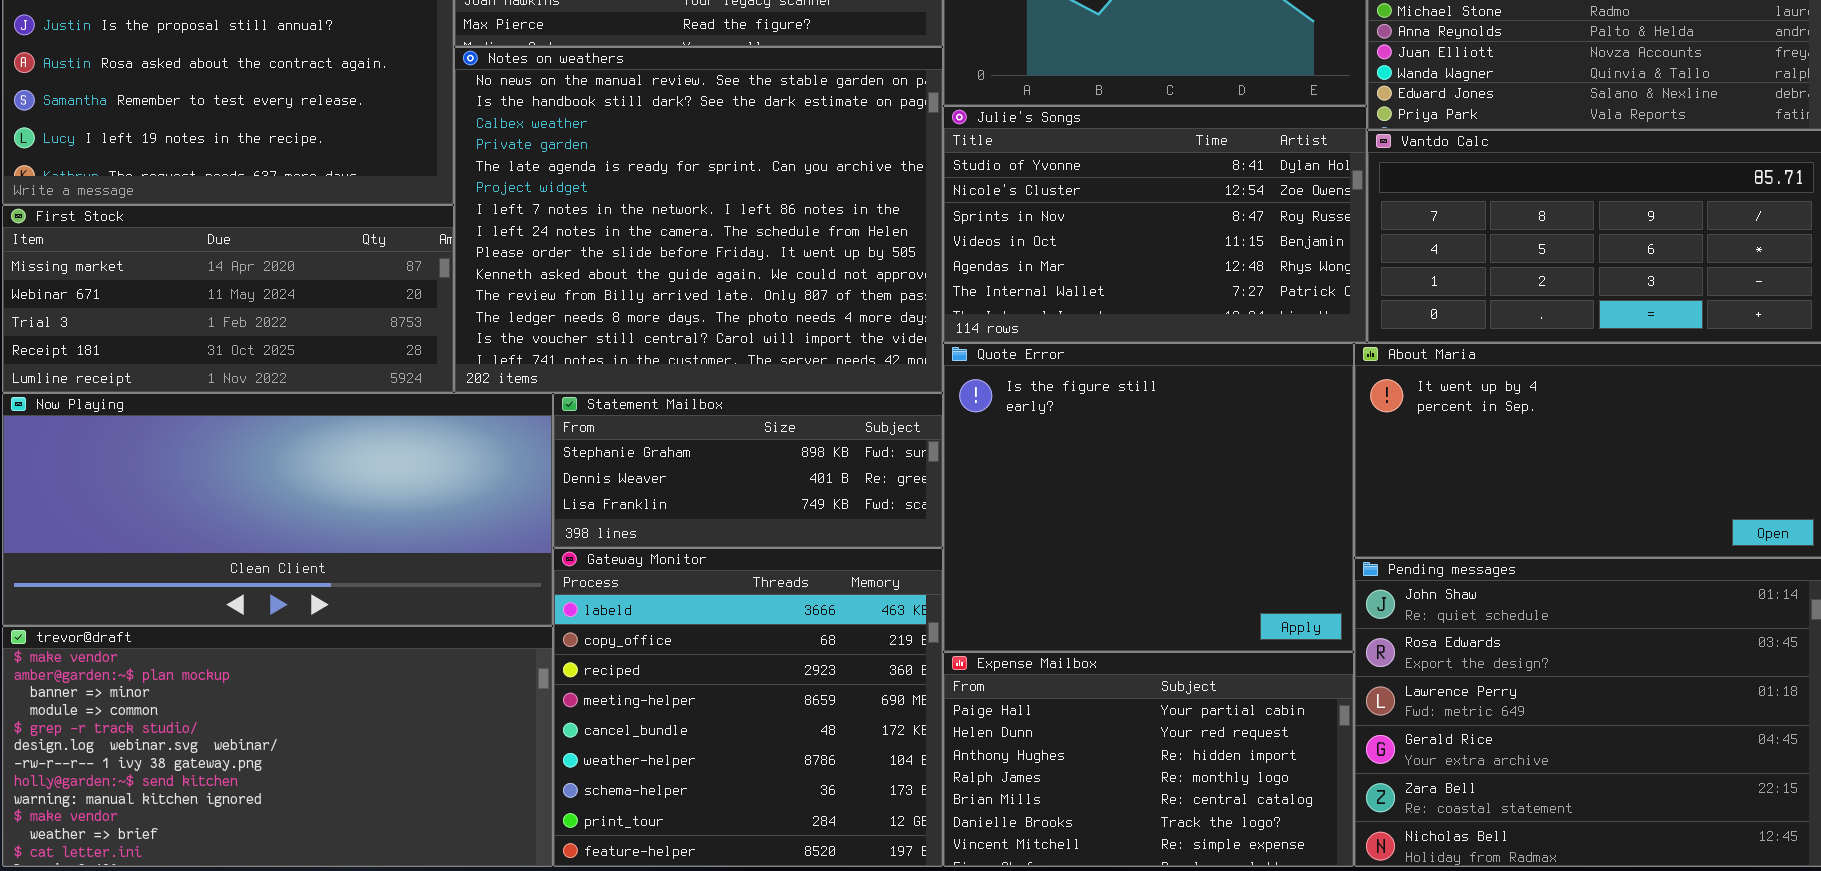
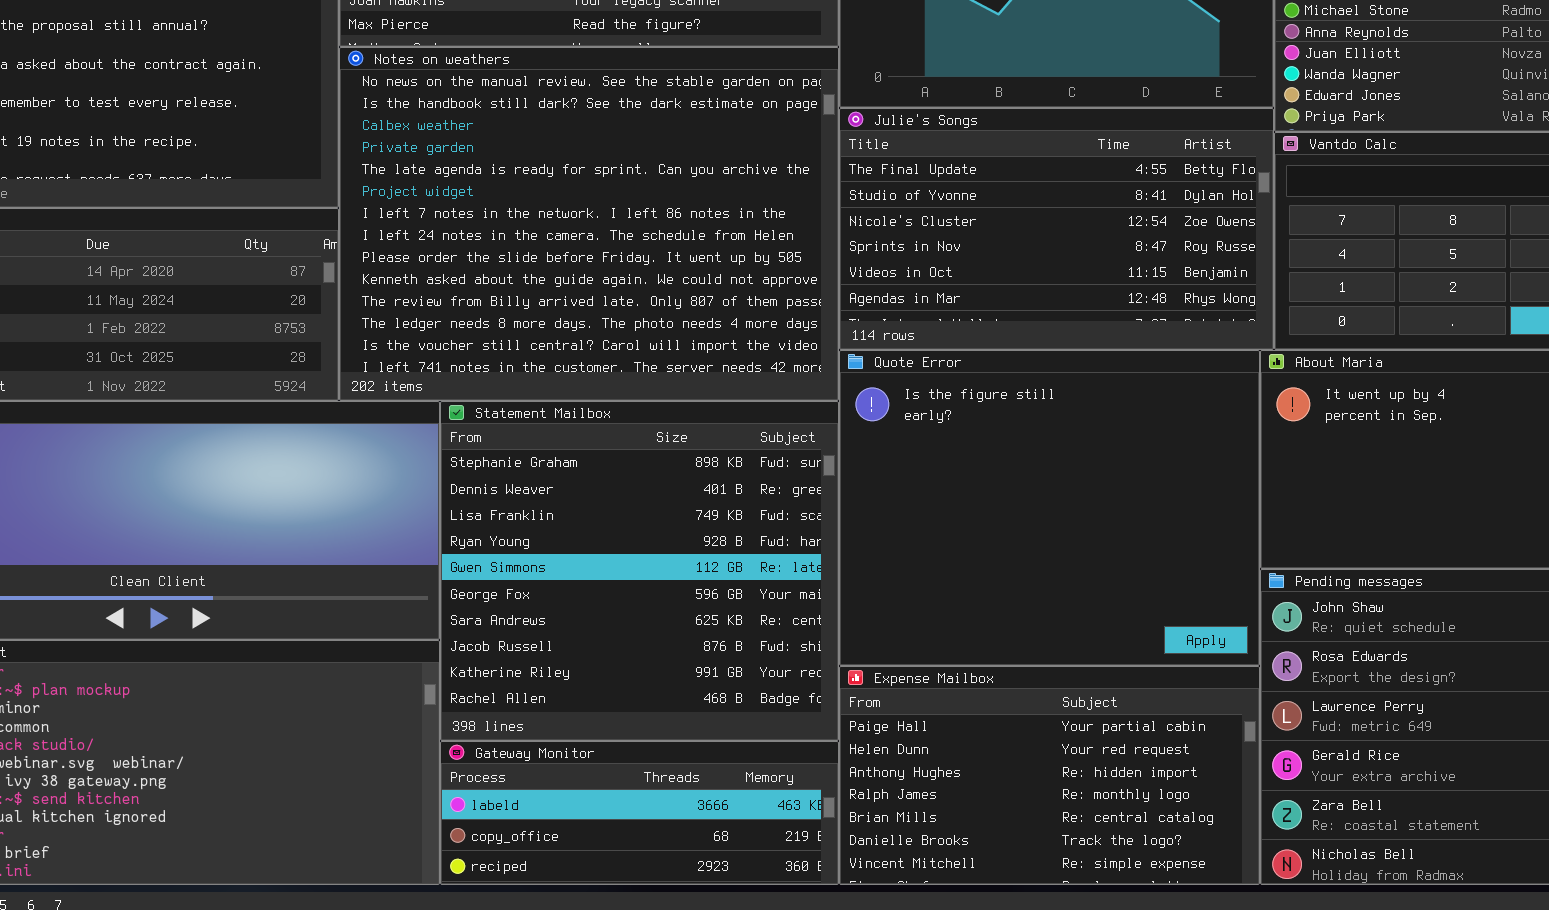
Julie's Songs: [943,106,1367,343] -> [839,108,1274,350], scrolled up 1 row
Statement Mailbox: [553,393,943,548] -> [440,401,839,741], resized
Gateway Monitor: [553,548,943,867] -> [440,741,839,885], resized

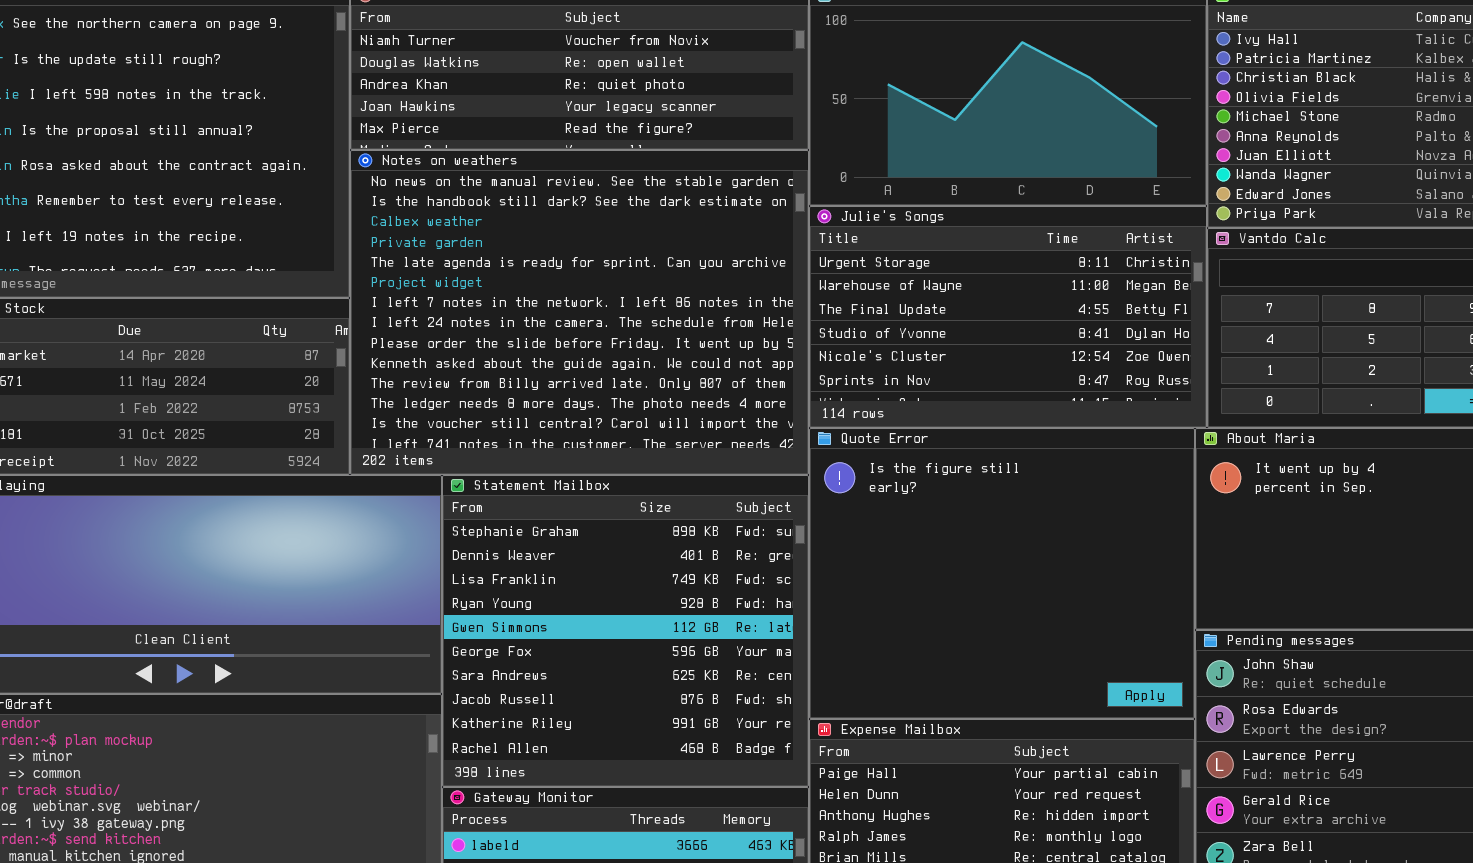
Julie's Songs: [839,108,1274,350] -> [809,206,1207,428], scrolled up 2 rows

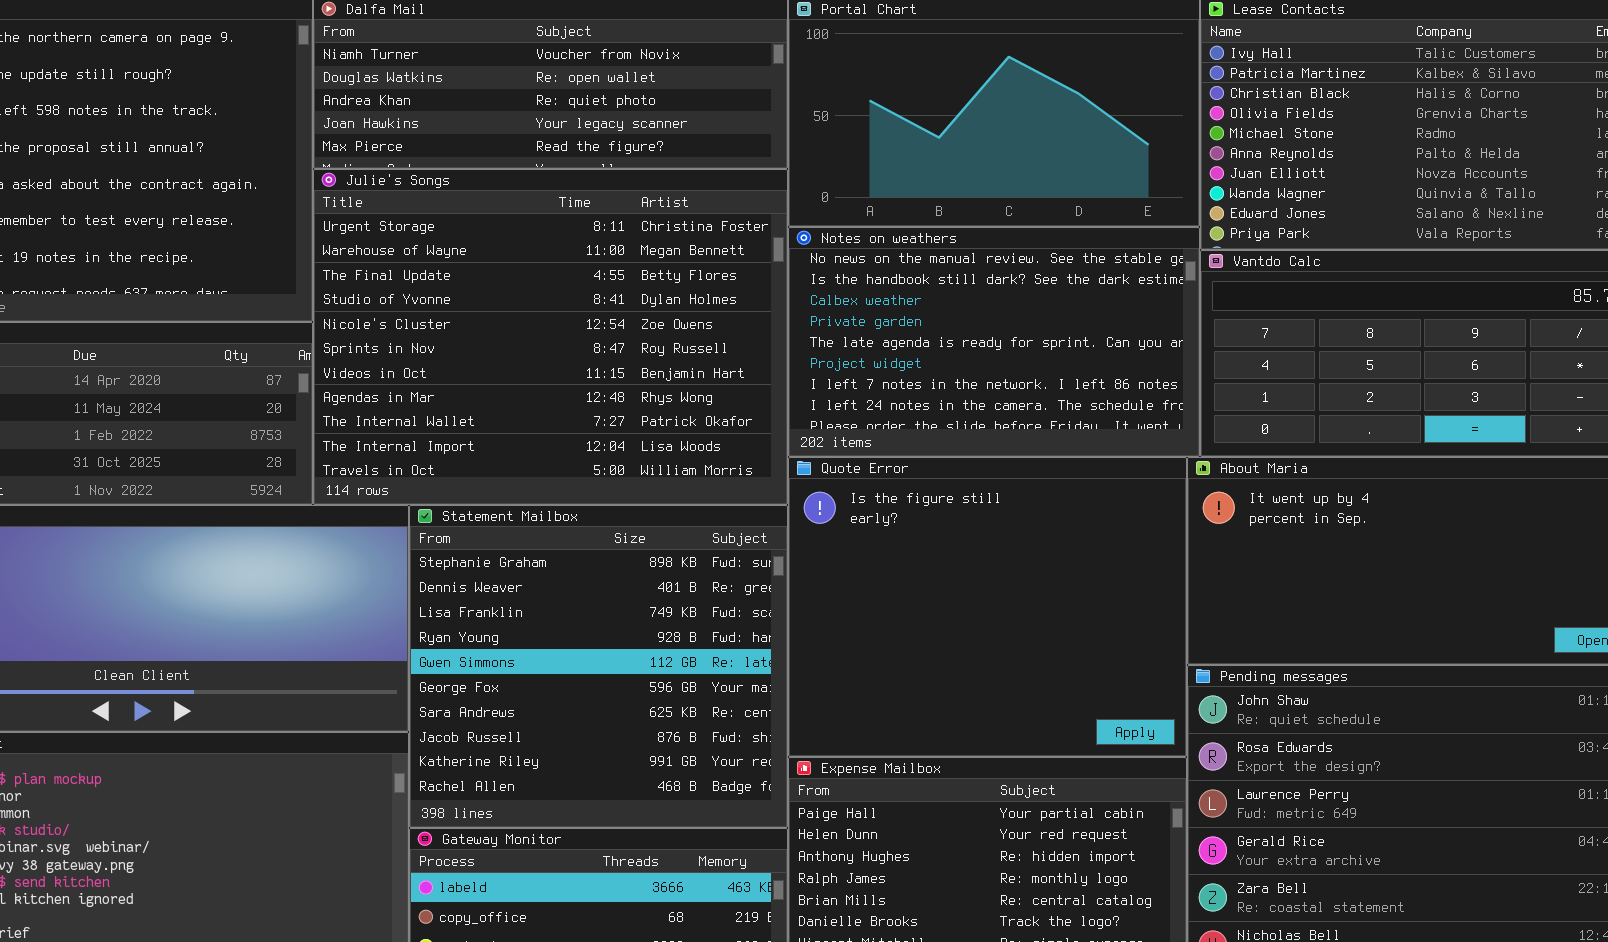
Notes on weathers: [350,150,809,475] -> [788,227,1200,457], moved, resized
Julie's Songs: [809,206,1207,428] -> [313,169,788,505], moved, resized

